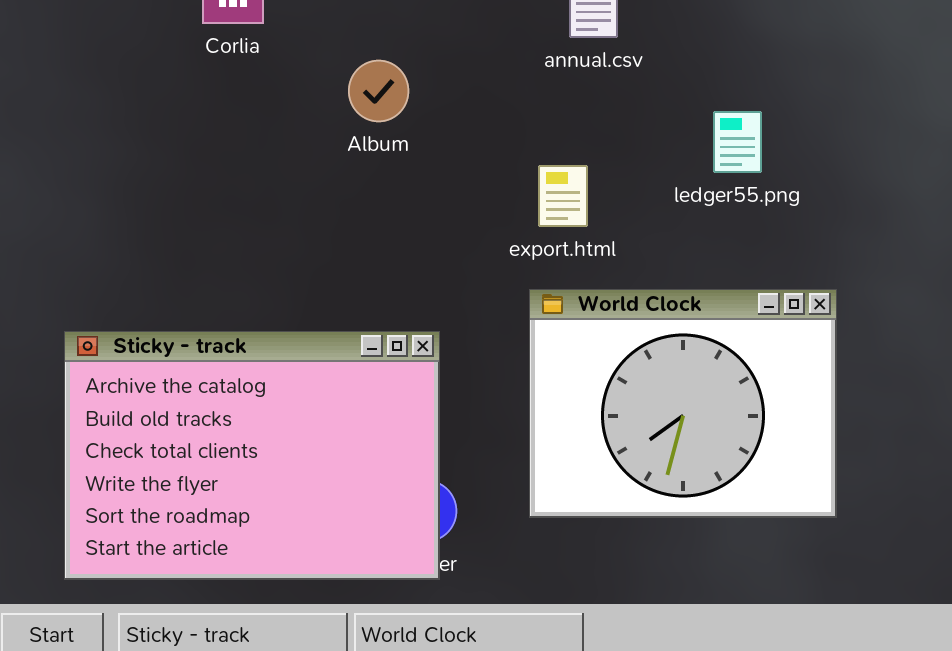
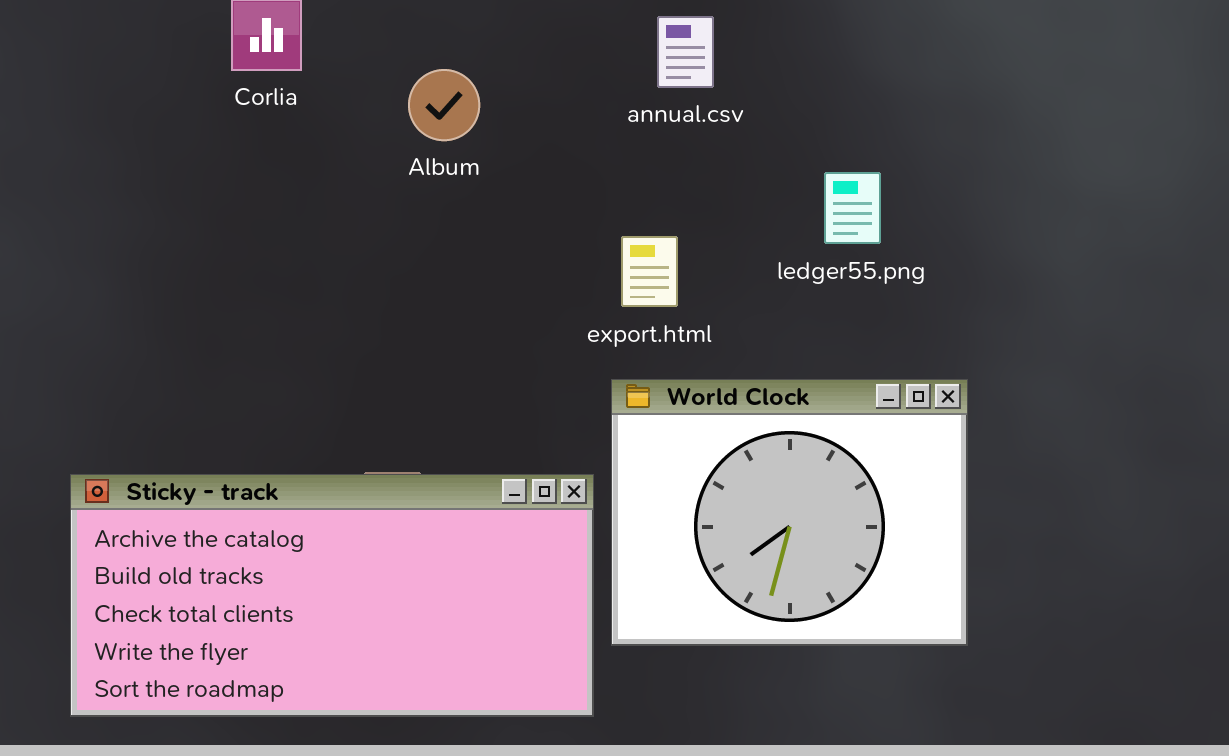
Album: [348,60,409,122] -> [408,69,480,141], moved
Sticky - track: [64,331,440,580] -> [70,474,594,717], resized

